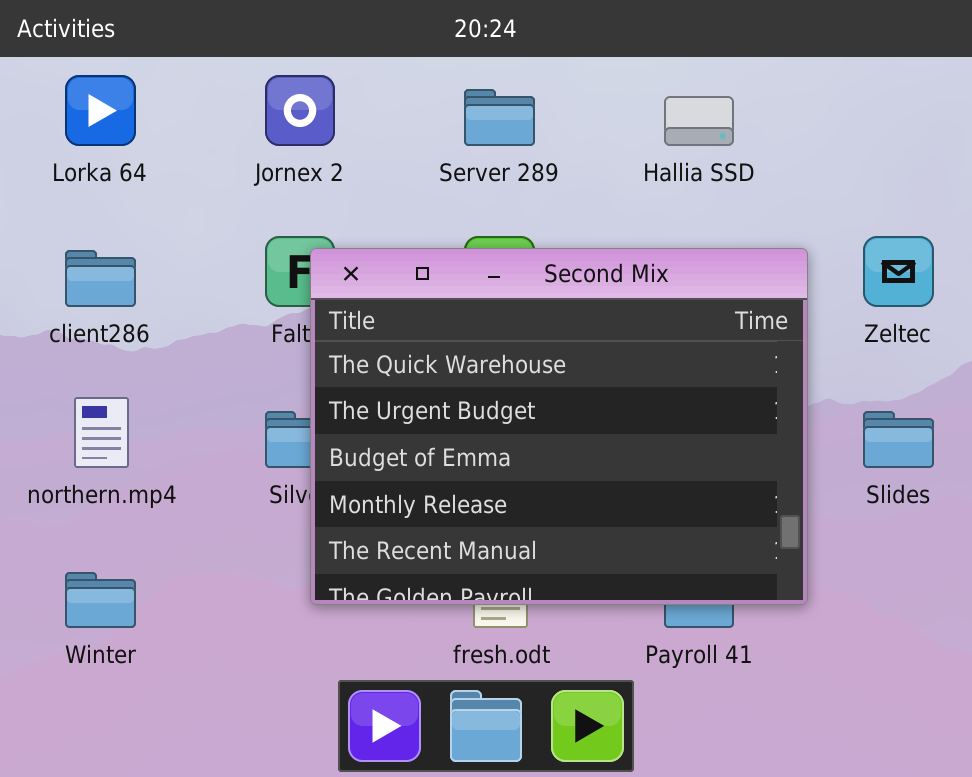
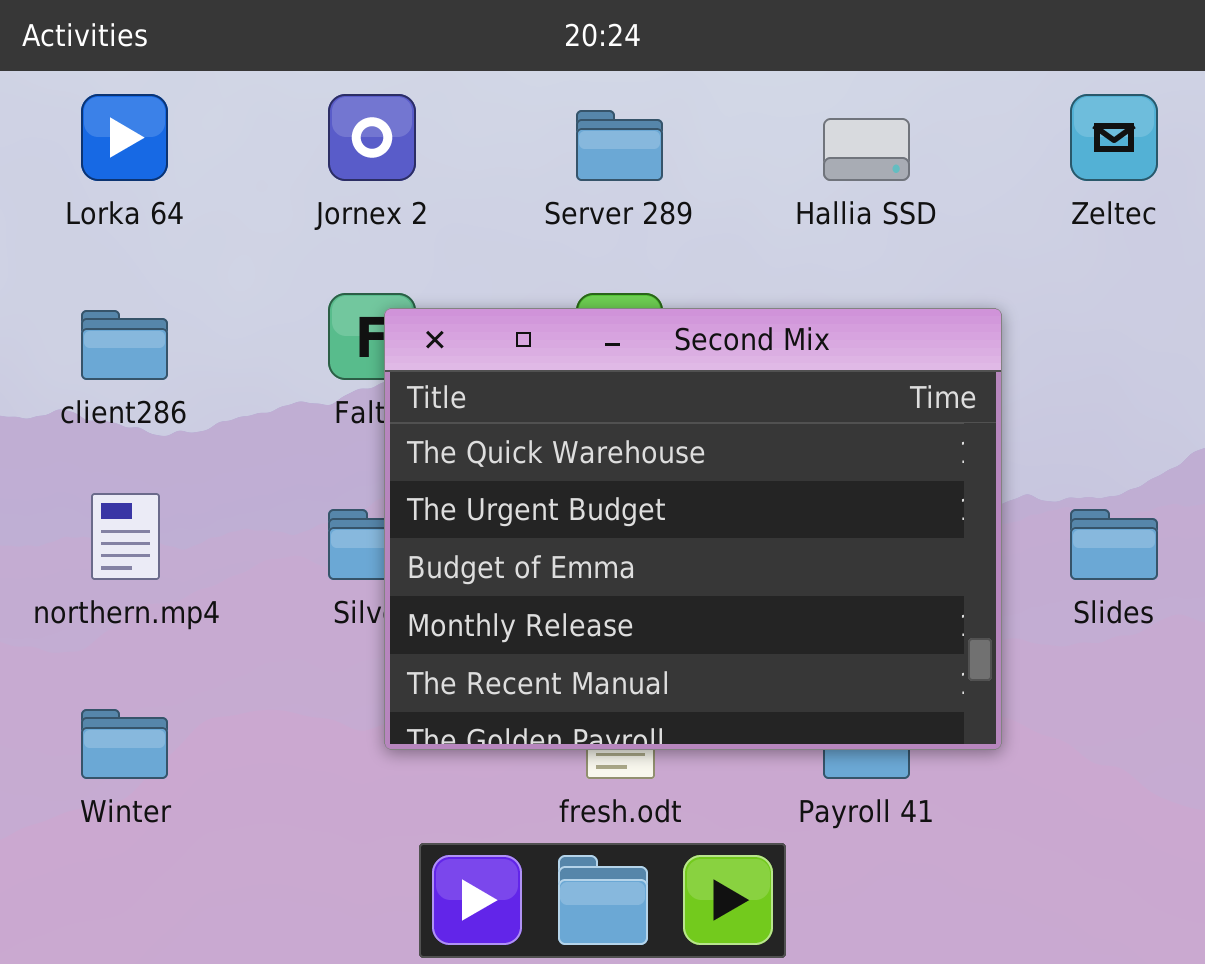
Zeltec: [863,236,934,307] -> [1070,94,1158,181], moved

